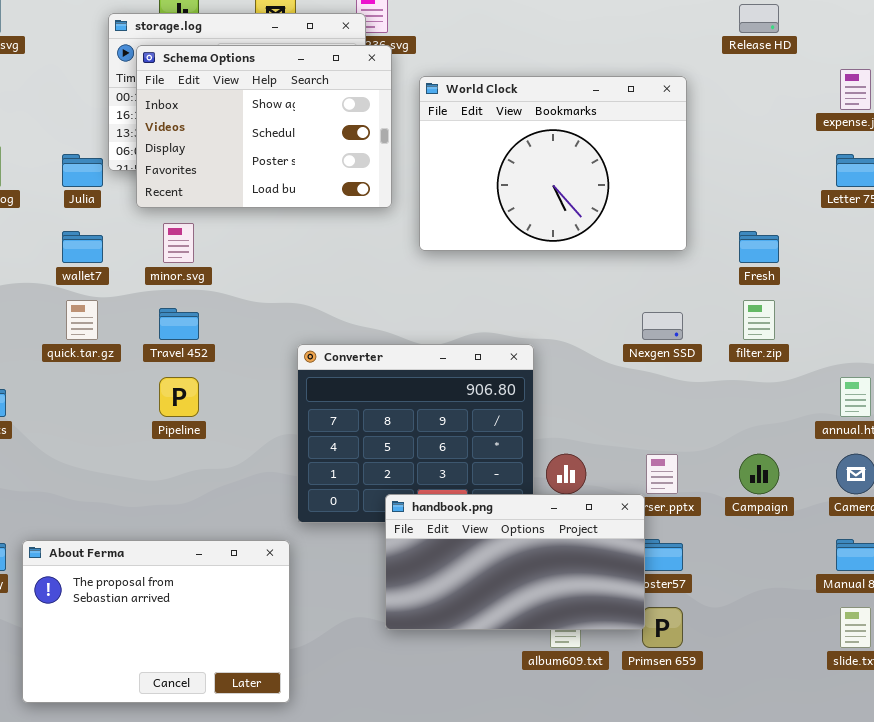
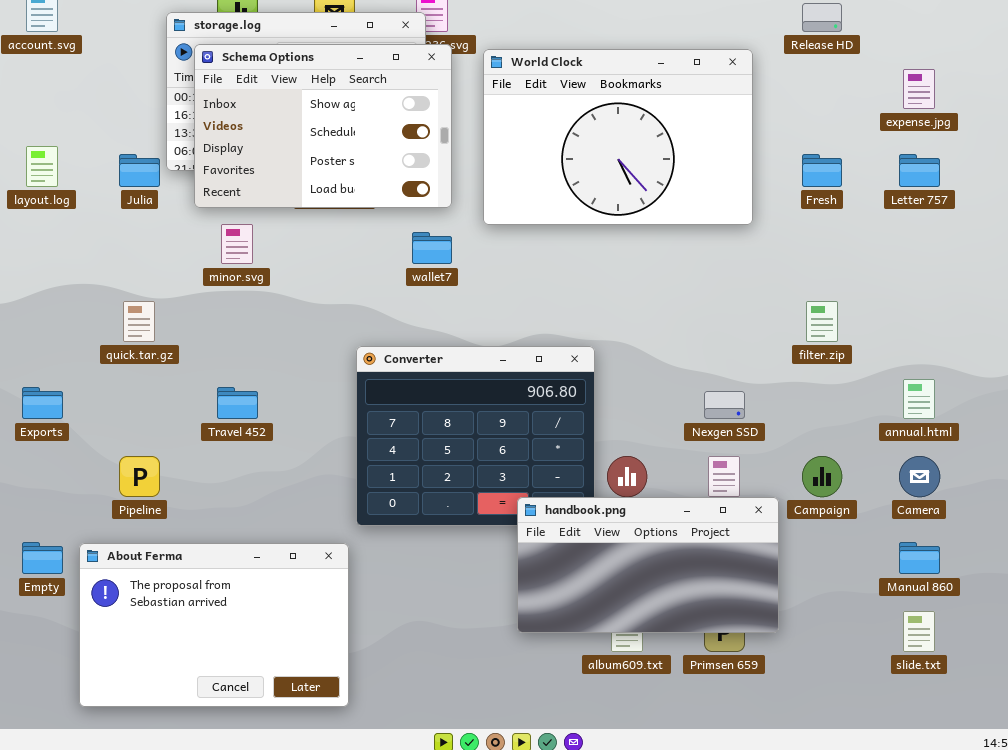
World Clock: [419,76,687,251] -> [483,49,753,225], moved
wallet7: [62,231,103,263] -> [412,232,452,264], moved
Fresh: [739,231,779,263] -> [802,154,842,187], moved
Travel 452: [159,308,199,340] -> [217,387,258,419], moved
Nexgen SSD: [642,312,683,340] -> [704,391,745,419], moved
Pipeline: [159,377,199,417] -> [119,456,160,497], moved
handbook.png: [385,494,645,630] -> [517,497,779,633], moved

